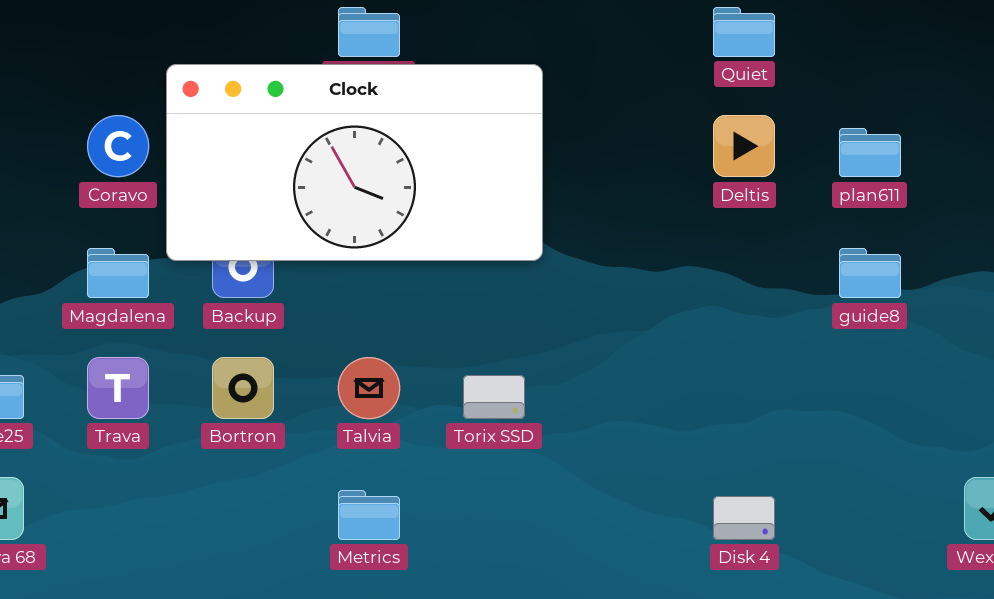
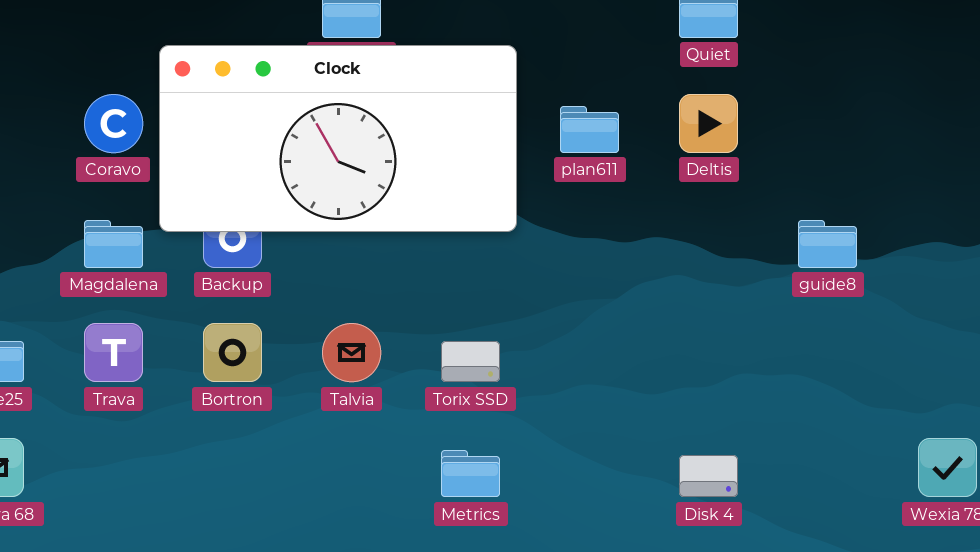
plan611: [839,128,901,177] -> [560,106,619,153], moved
Metrics: [338,490,400,540] -> [441,450,500,497], moved

